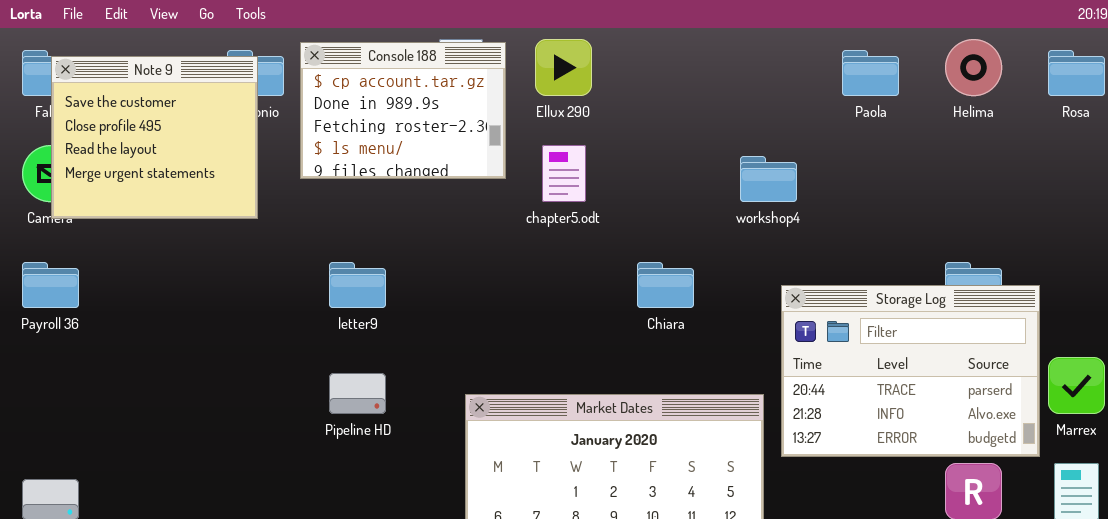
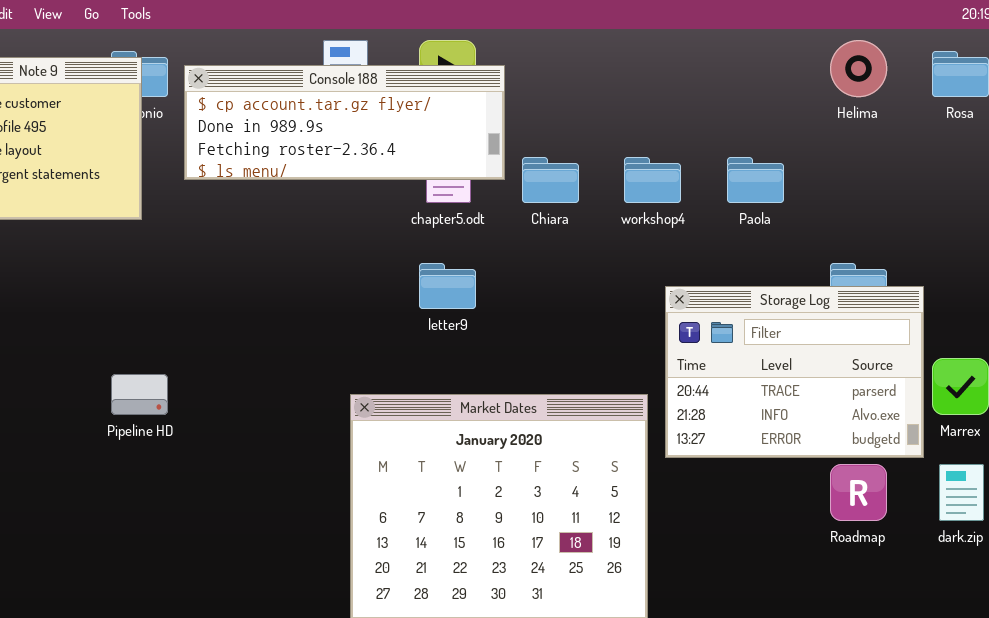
Console 188: [300,42,506,179] -> [184,65,505,180], resized
Paola: [842,50,899,96] -> [727,157,784,203], moved
letter9: [329,262,386,308] -> [419,263,476,309], moved
Chiara: [637,262,694,308] -> [522,157,579,203], moved
Pipeline HD: [329,373,386,414] -> [111,374,168,415], moved

